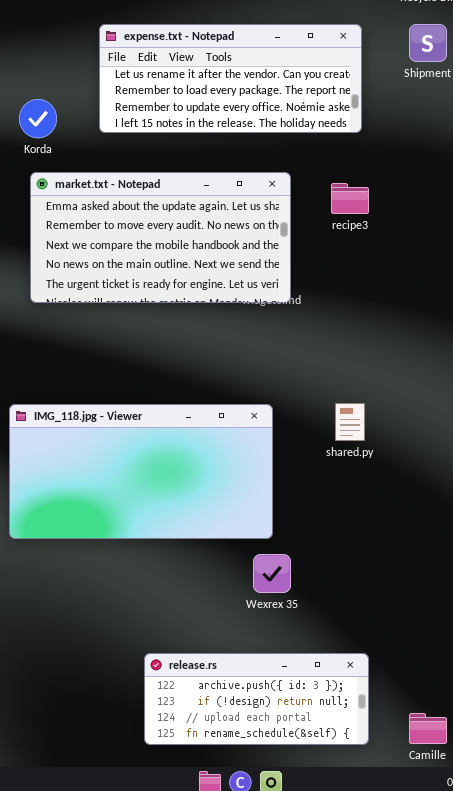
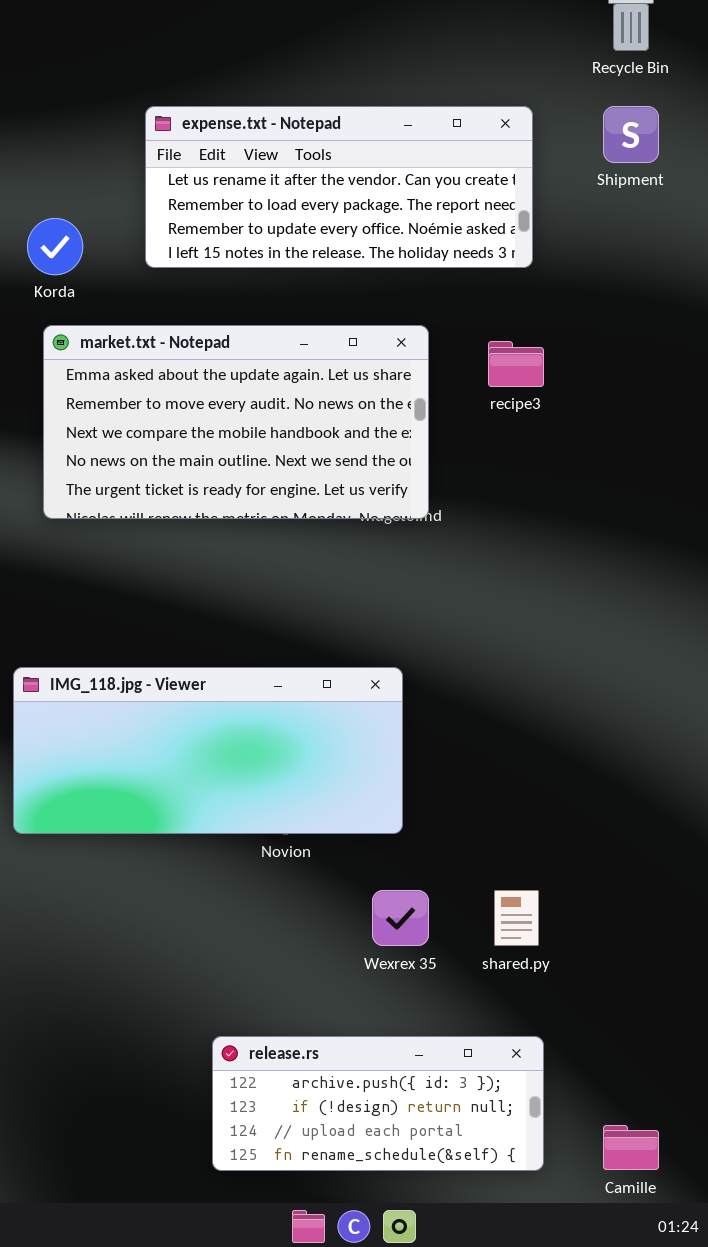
shared.py: [335,403,365,441] -> [494,890,539,946], moved
IMG_118.jpg - Viewer: [9,404,273,539] -> [13,667,403,834], resized

